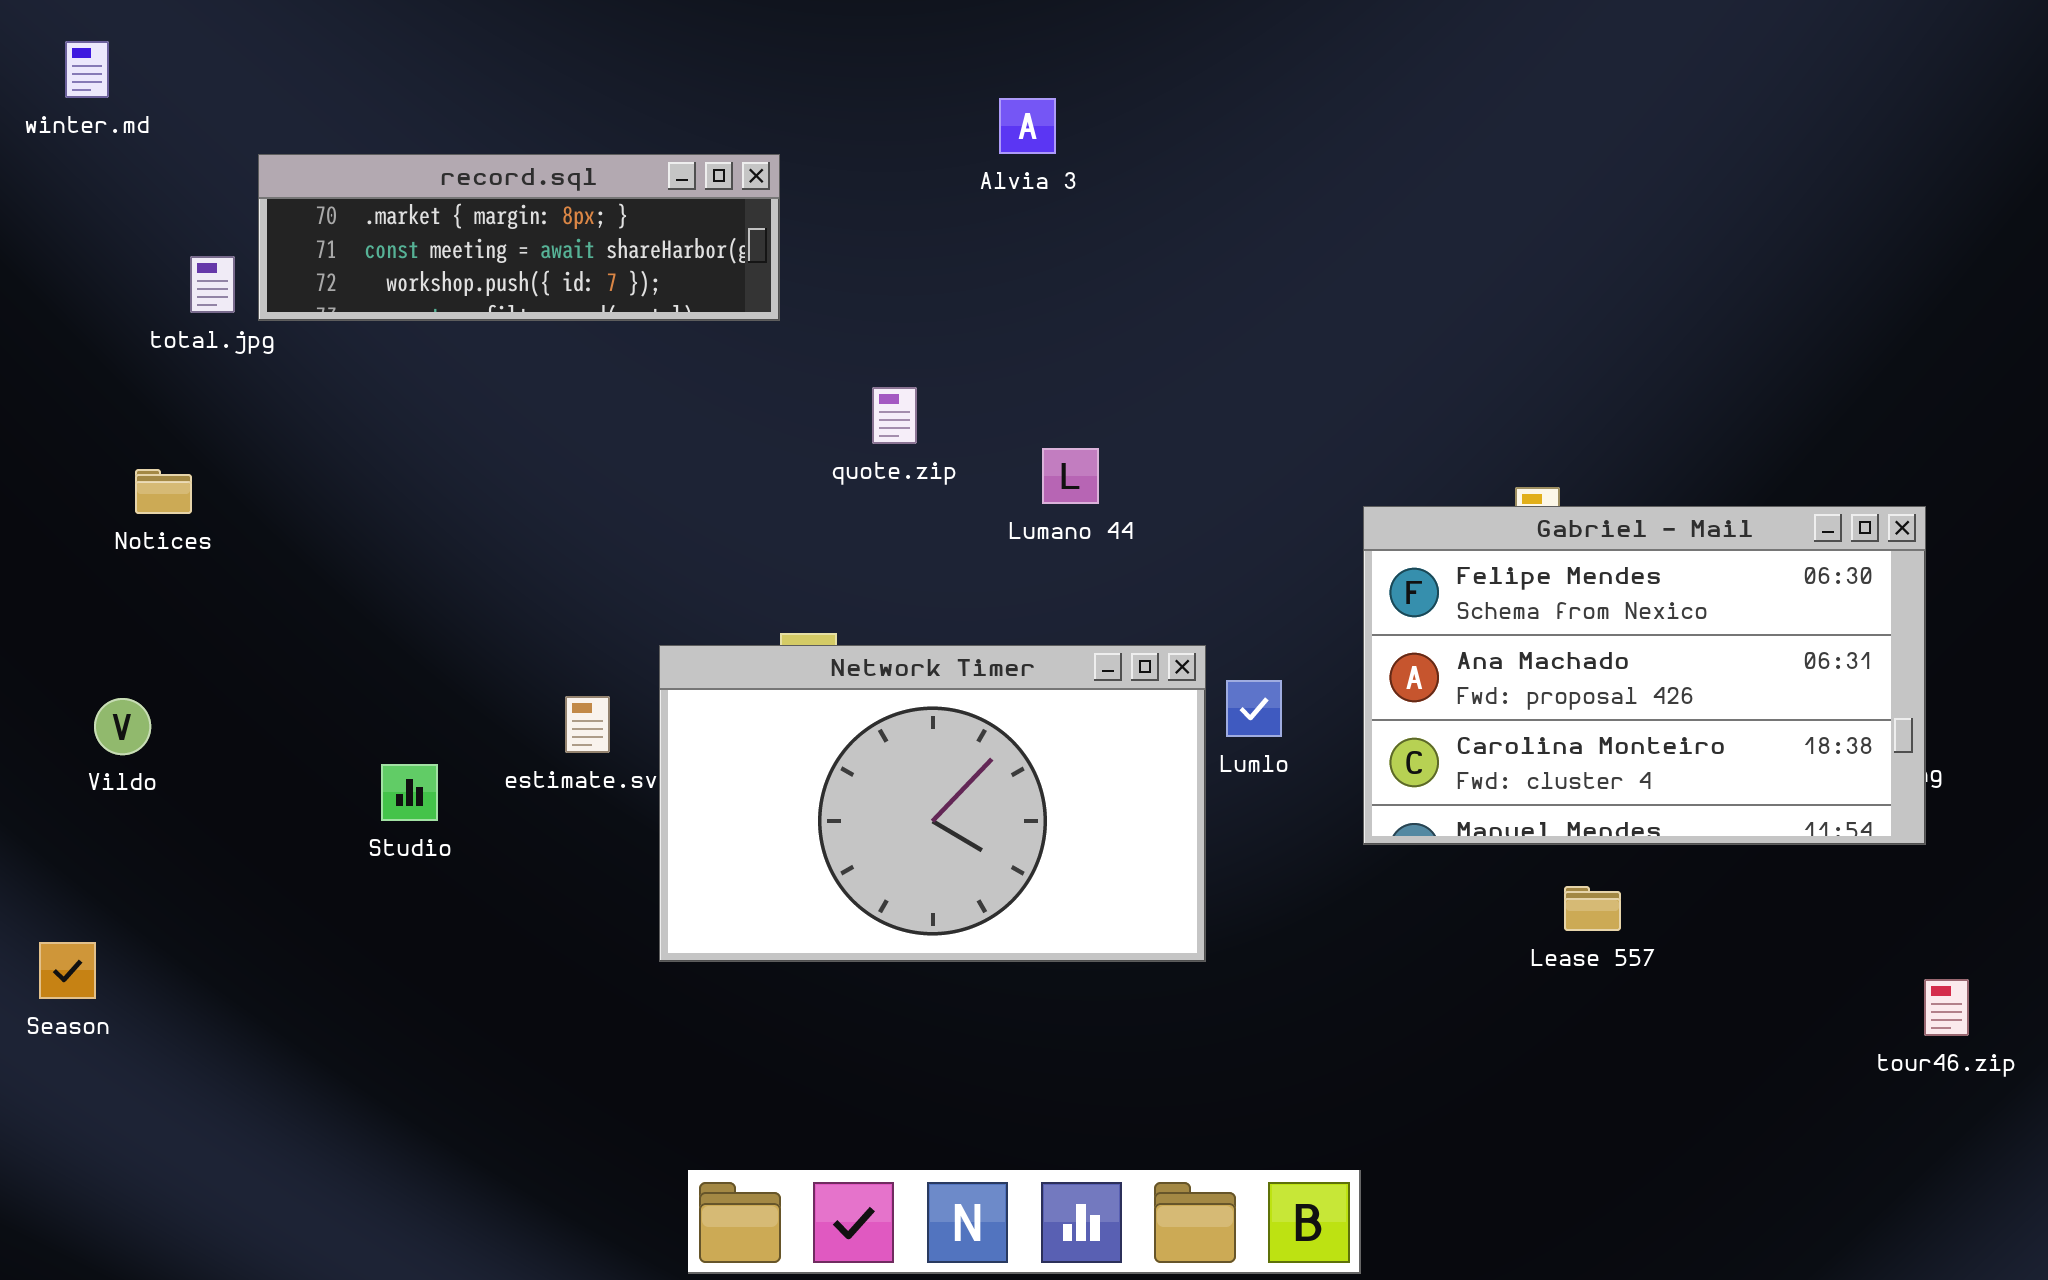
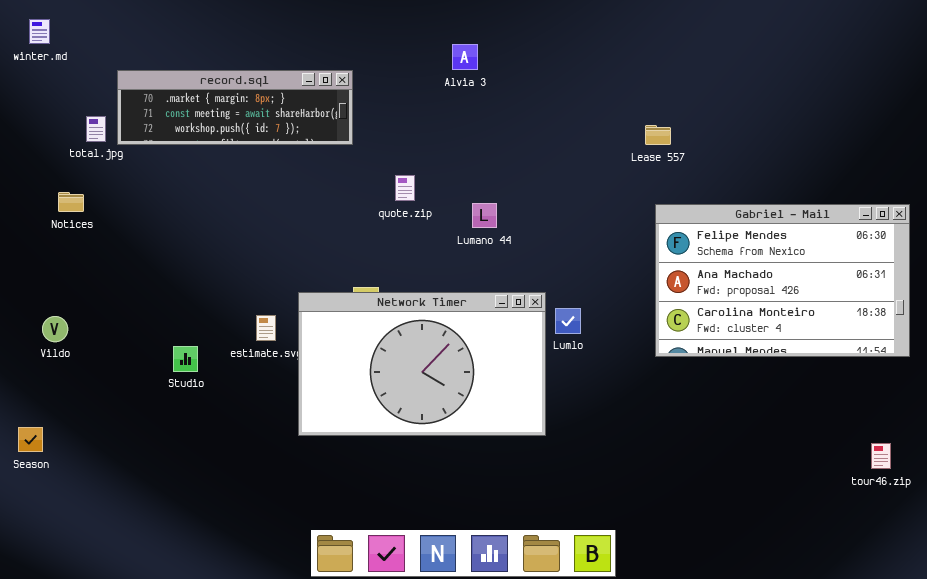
Notices: [135,469,192,514] -> [58,192,84,212], moved
Gabriel - Mail: [1363,506,1926,845] -> [655,204,910,357], moved
Lease 557: [1564,886,1621,931] -> [645,125,671,145], moved

